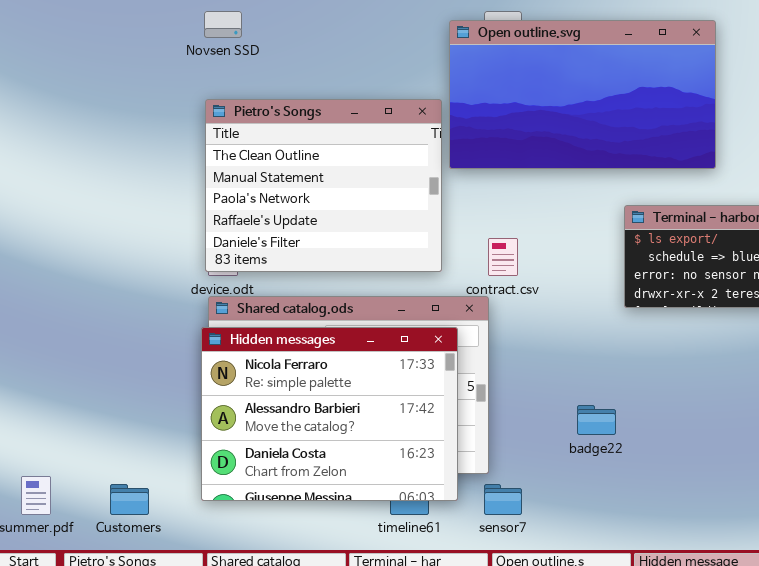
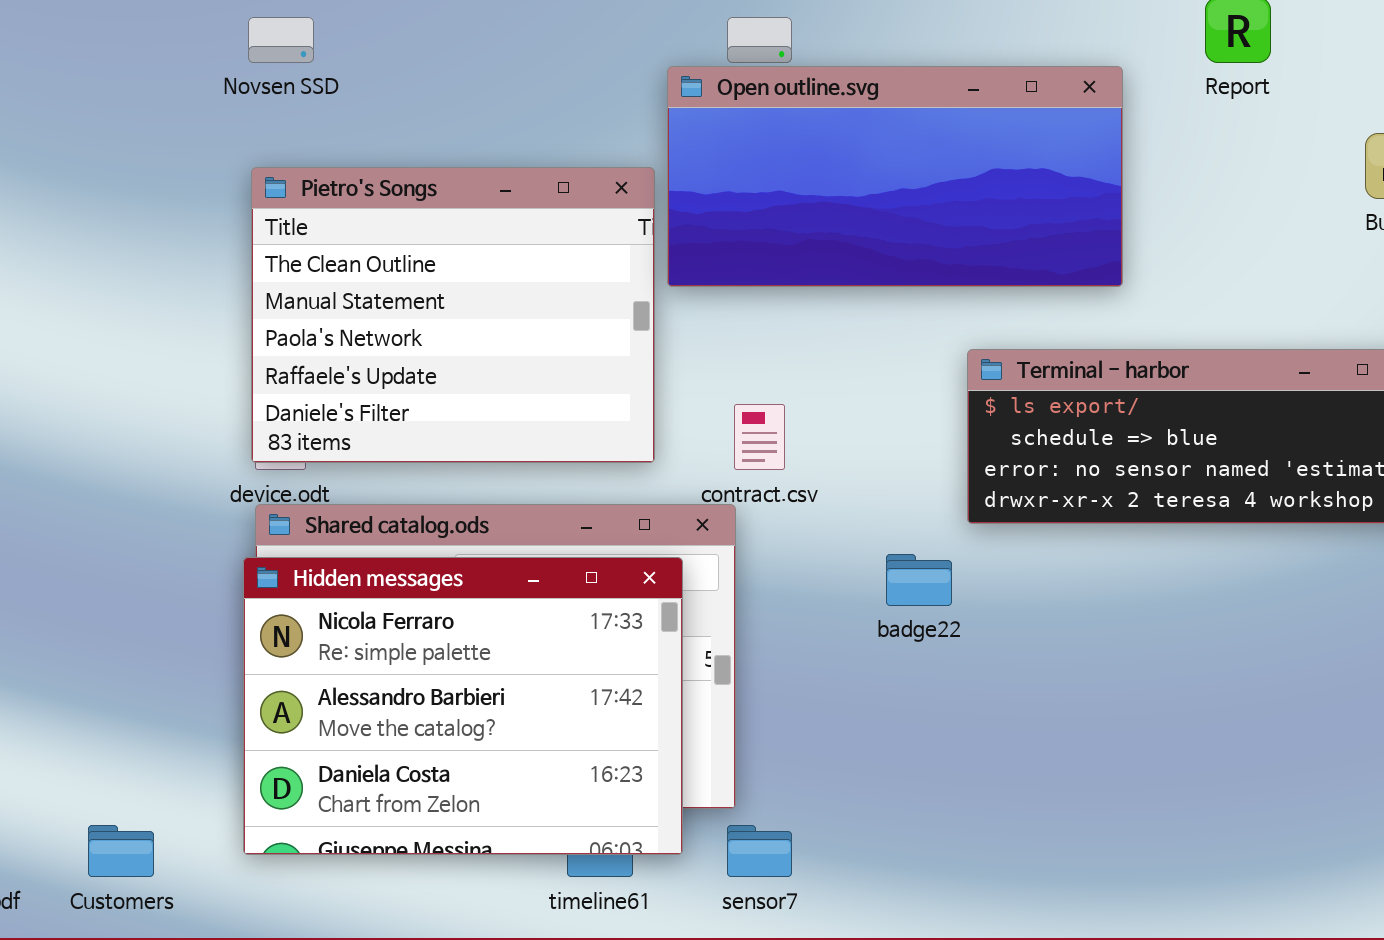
Open outline.svg: [449,20,716,169] -> [667,66,1123,287], resized
badge22: [577,405,616,435] -> [886,554,952,606], moved

